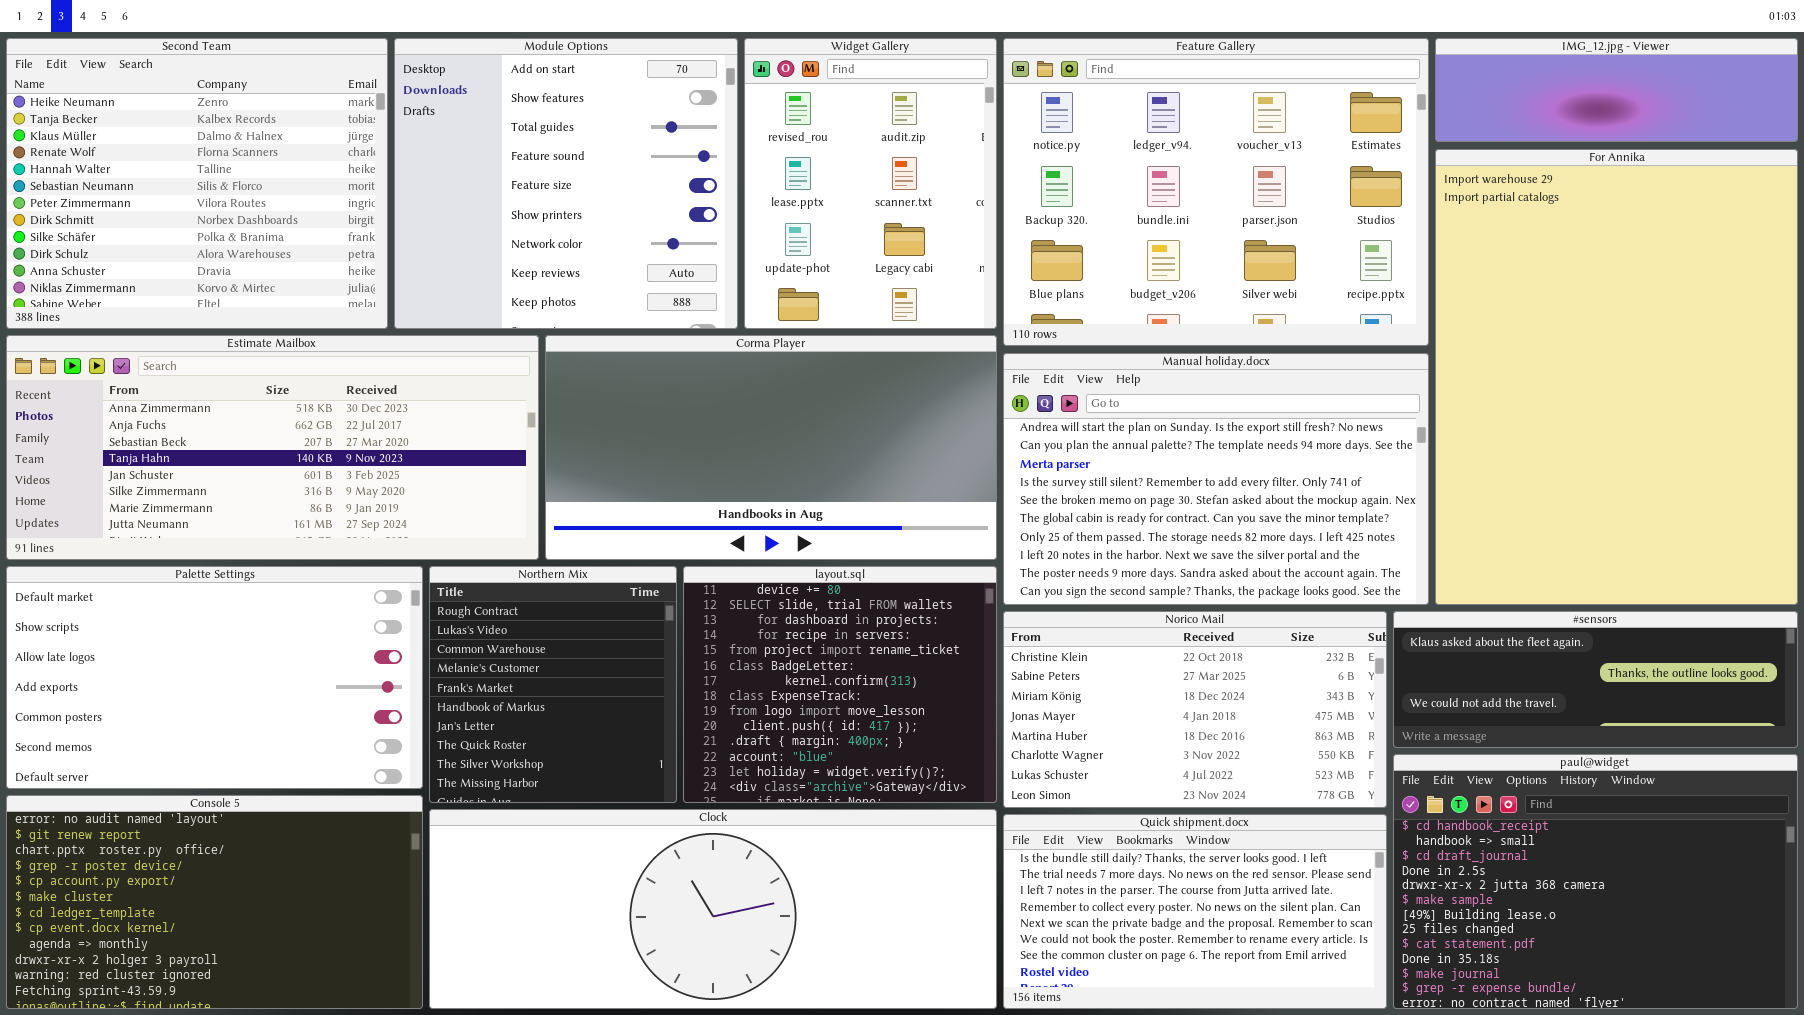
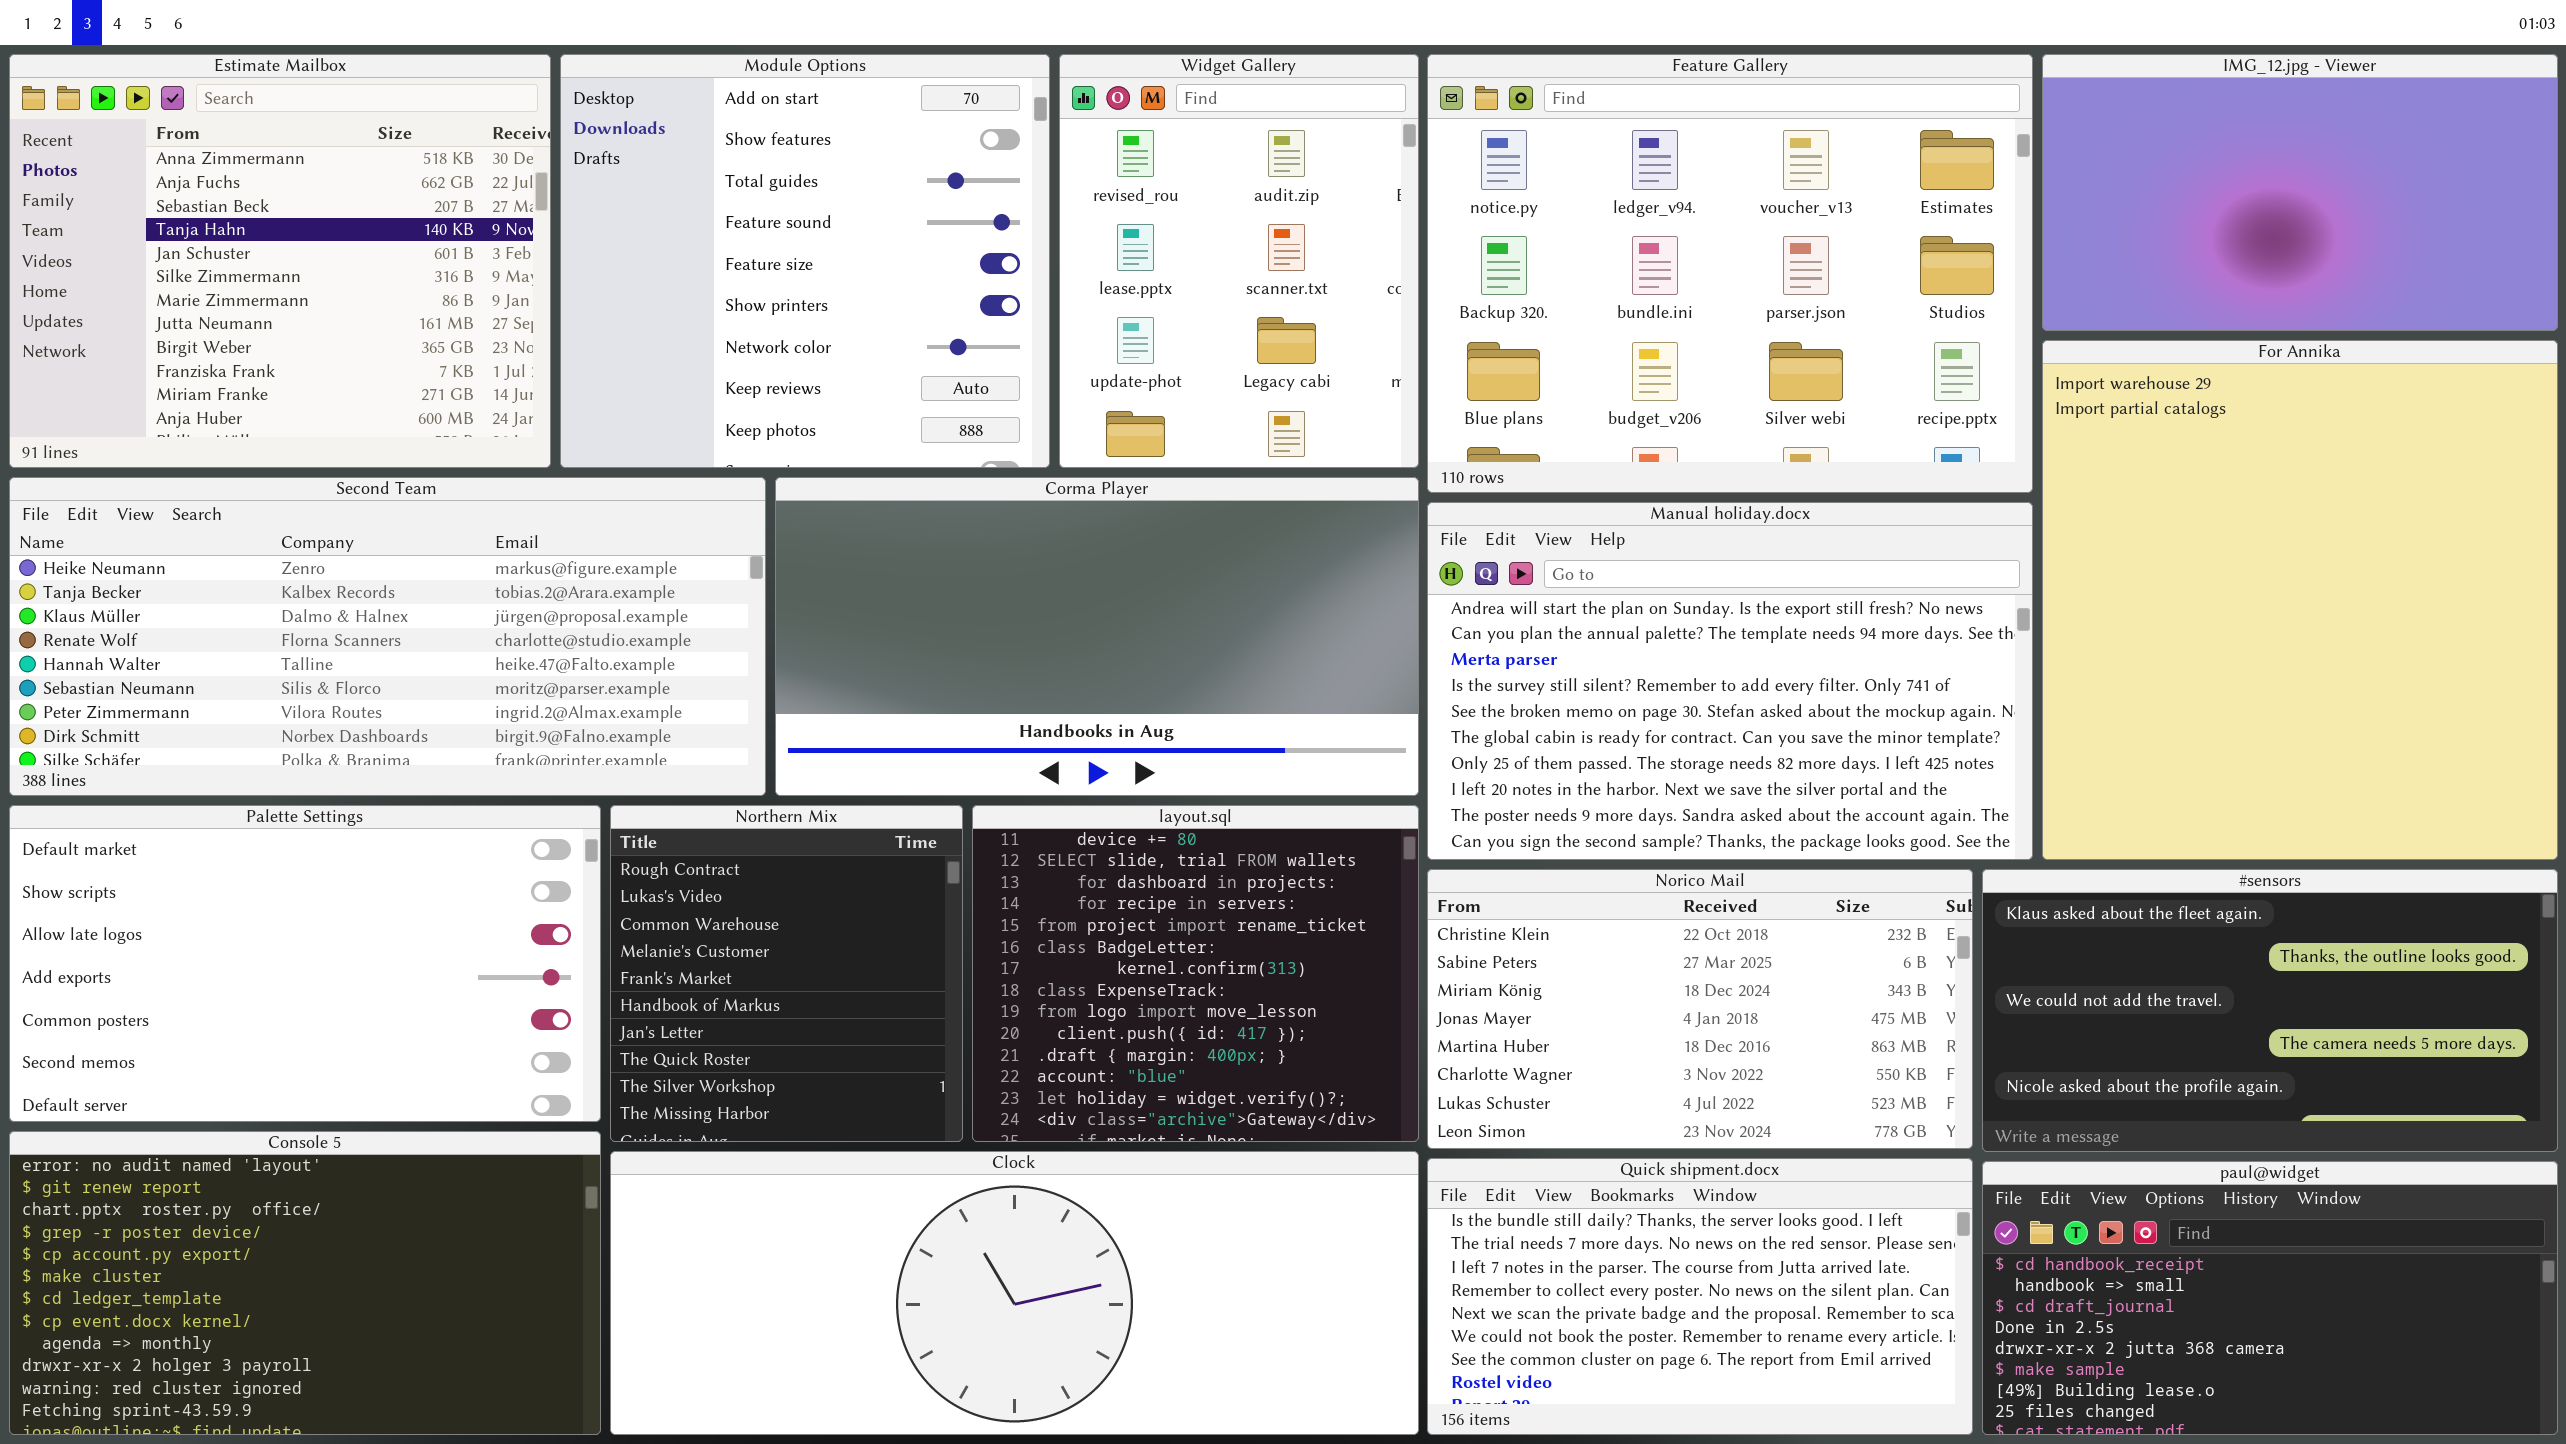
Second Team: [6,38,388,329] -> [9,477,766,796], moved, resized
IMG_12.jpg - Viewer: [1435,38,1798,142] -> [2042,54,2558,331], resized
For Annika: [1435,149,1798,605] -> [2042,340,2558,860], resized
Estimate Mailbox: [6,335,539,560] -> [9,54,551,468], moved, resized
#sensors: [1393,611,1798,748] -> [1982,869,2558,1152], resized
paul@widget: [1393,754,1798,1009] -> [1982,1161,2558,1435], resized

